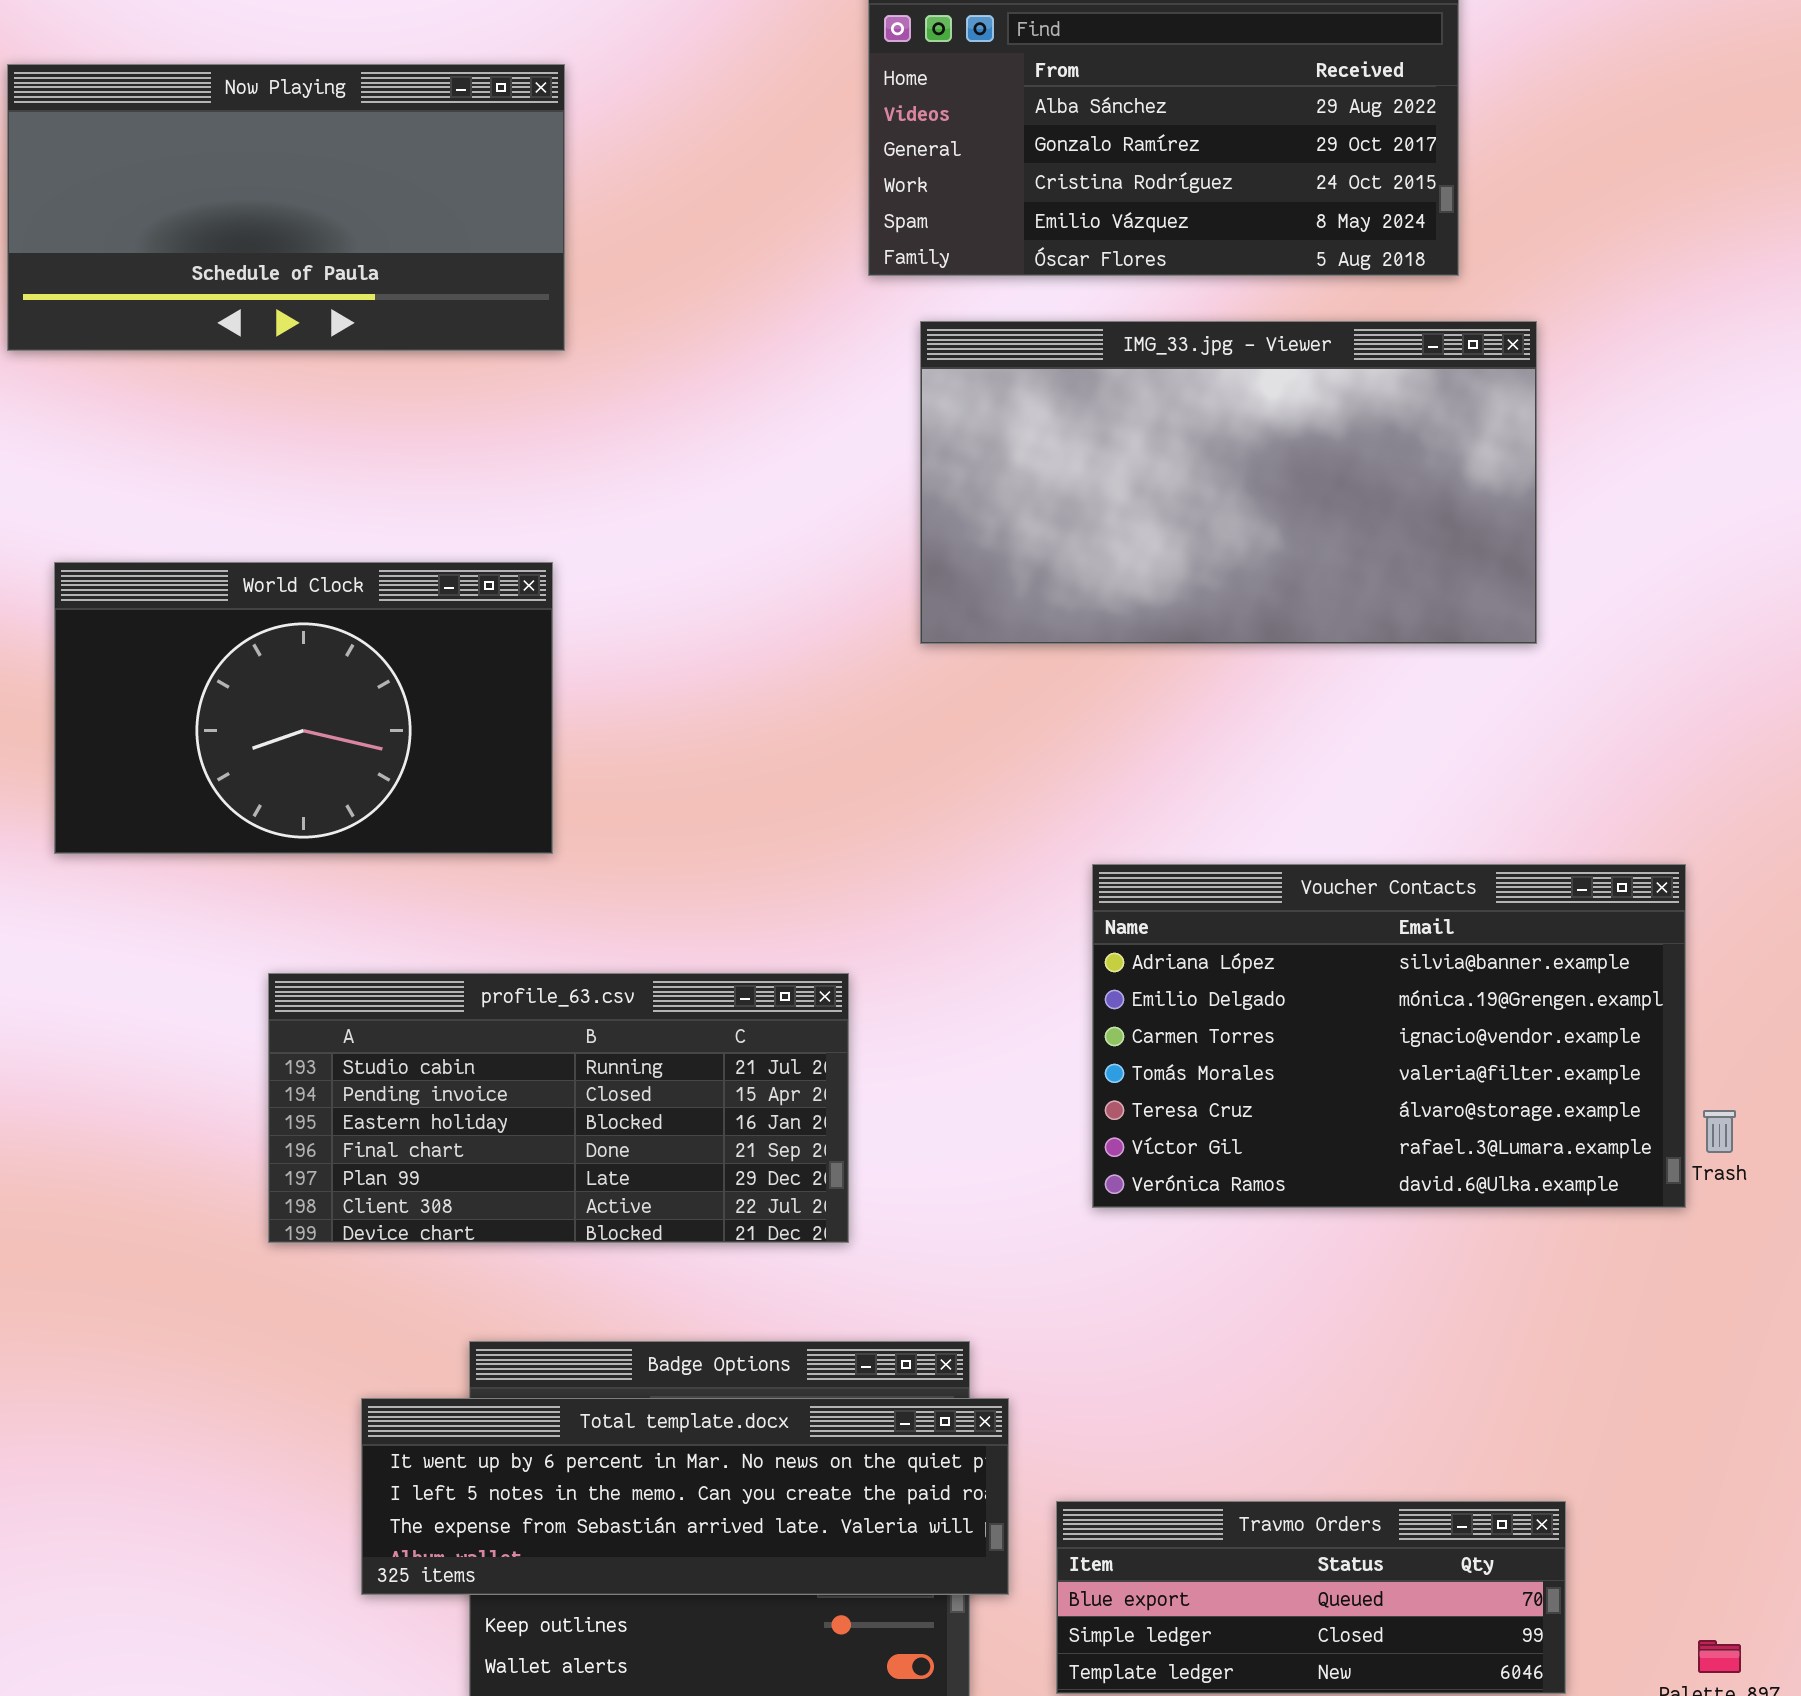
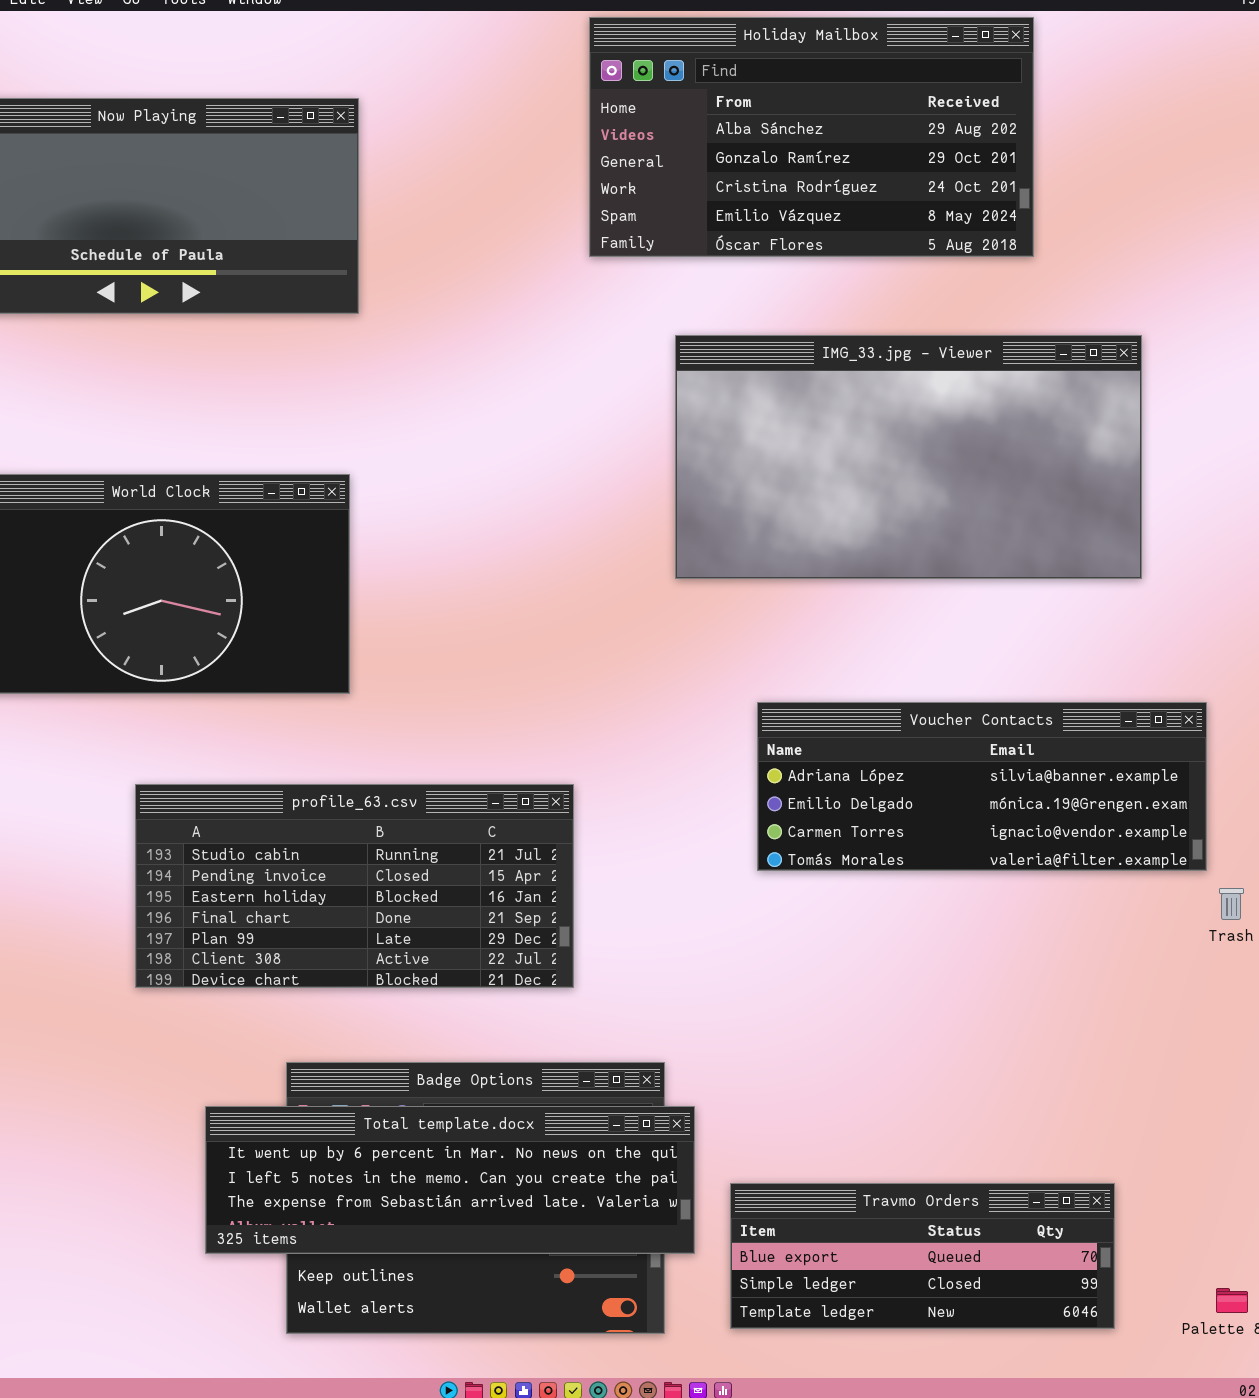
IMG_33.jpg - Viewer: [920,321,1537,644] -> [675,335,1142,579], moved
Voucher Contacts: [1092,864,1686,1208] -> [757,702,1207,871], resized

